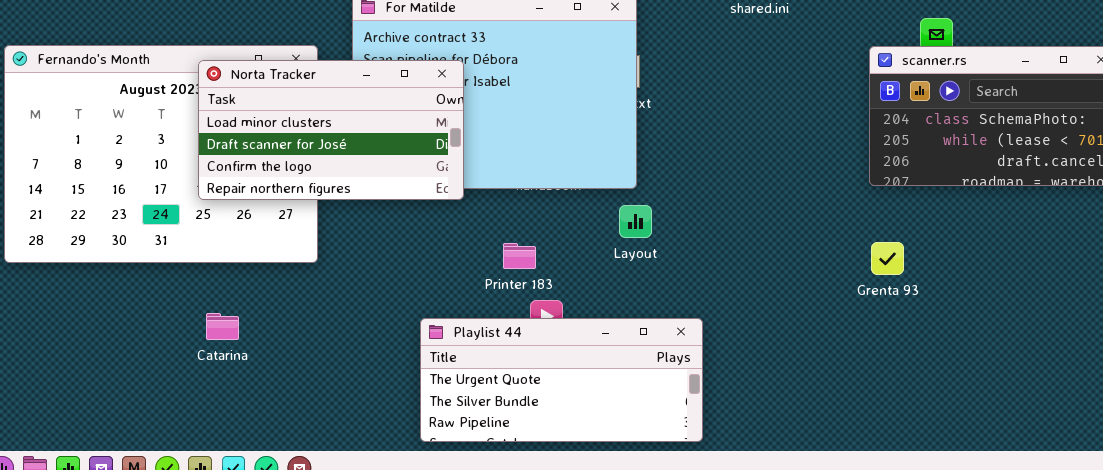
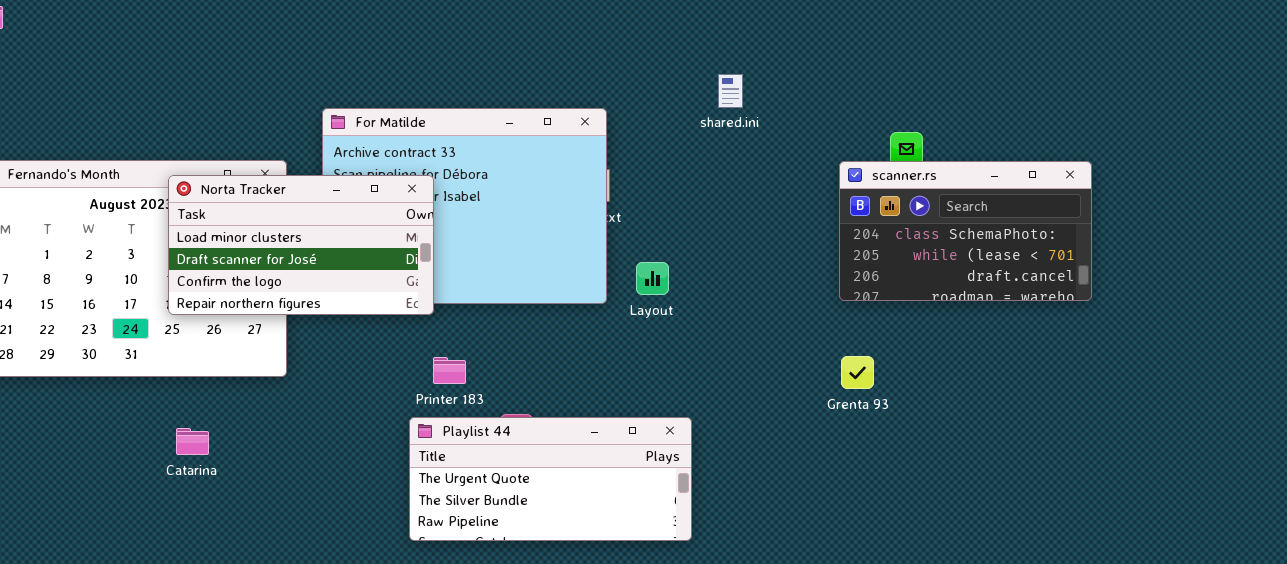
Layout: [619,205,652,238] -> [636,262,669,295], moved
Printer 183: [503,243,536,269] -> [433,357,466,384], moved
Playlist 44: [420,318,703,442] -> [409,417,692,541], moved

